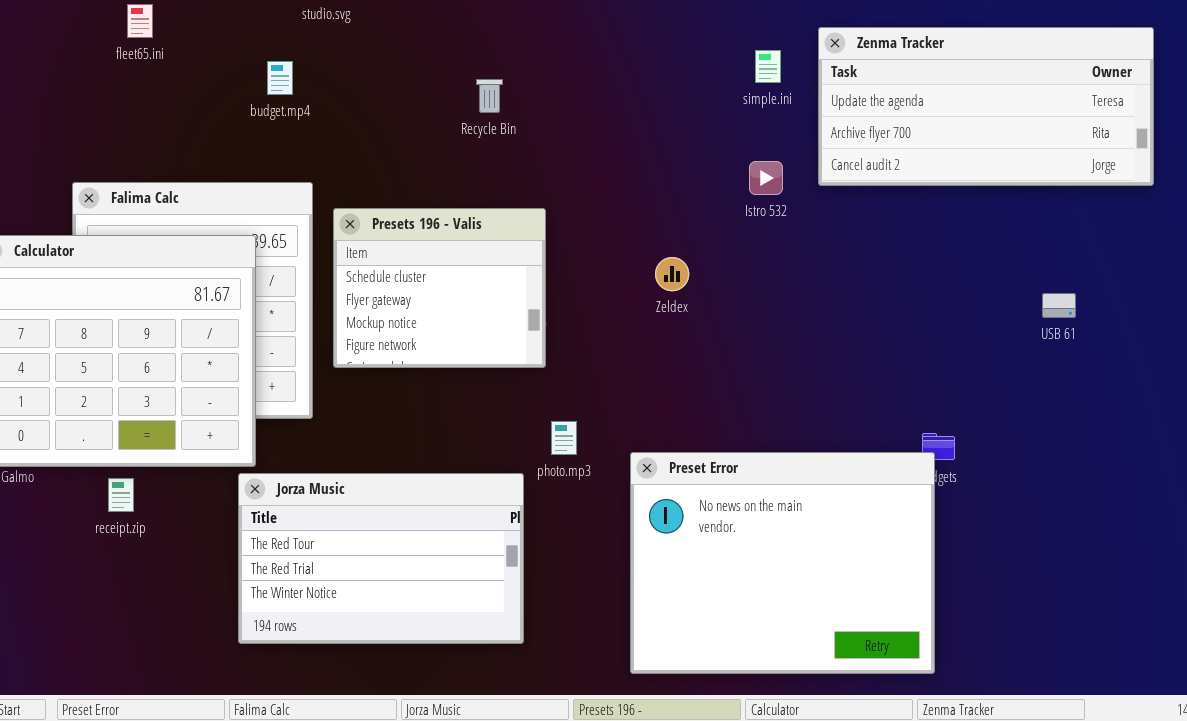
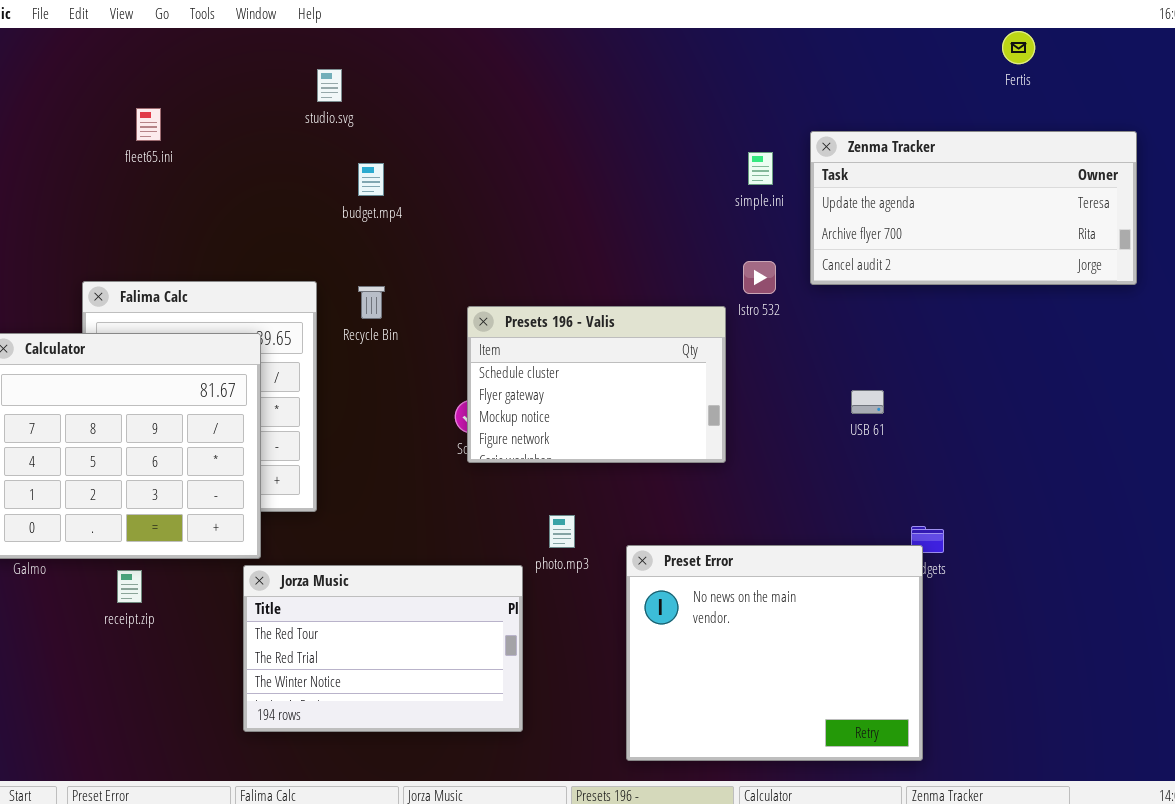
budget.mp4: [267,61,293,95] -> [358,163,384,196], moved
Recycle Bin: [476,79,503,113] -> [358,286,385,319], moved
Presets 196 - Valis: [333,208,546,368] -> [467,306,726,463], moved, resized
USB 61: [1042,293,1076,318] -> [851,390,884,414], moved

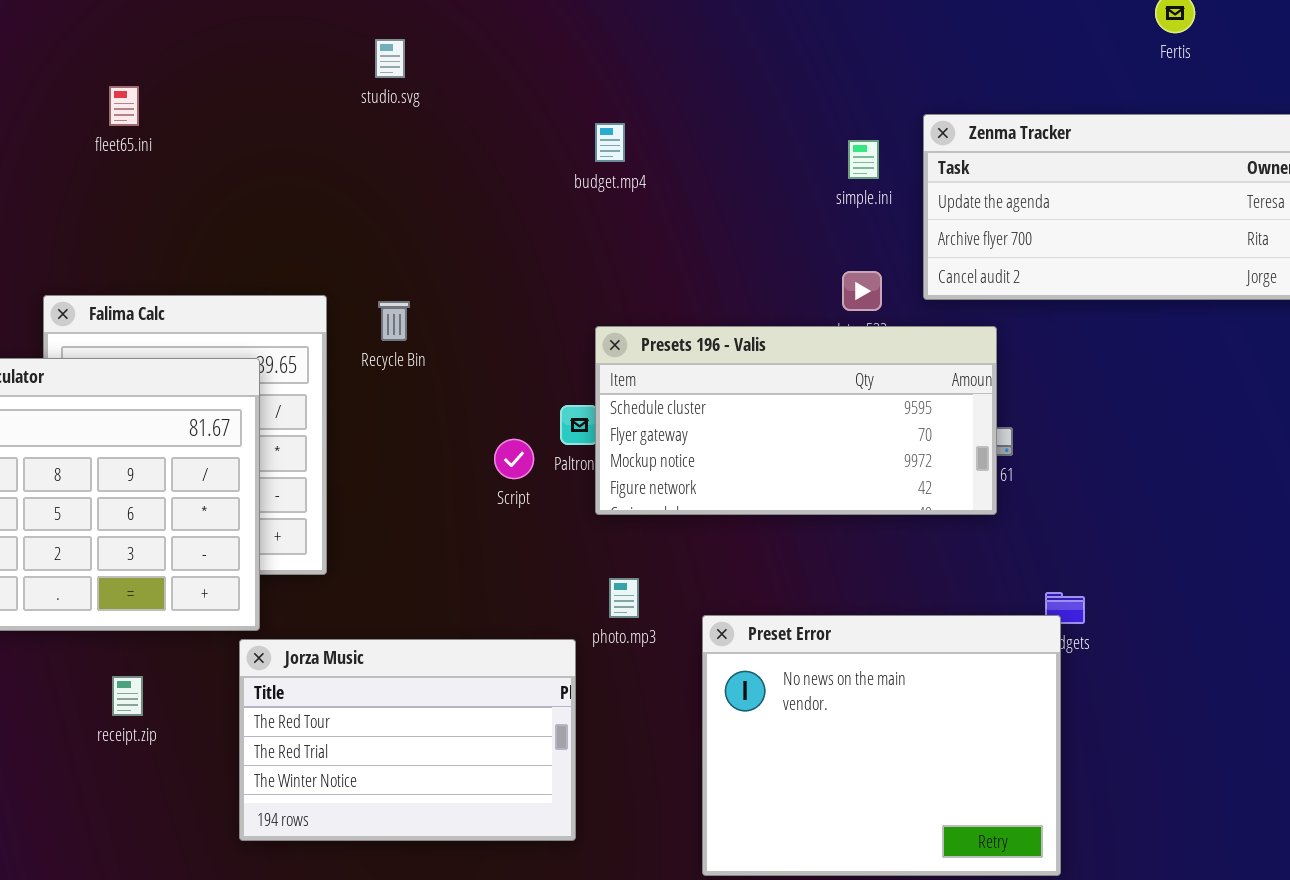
studio.svg: [317,69,342,102] -> [375,39,405,78], moved
budget.mp4: [358,163,384,196] -> [595,123,625,162], moved
Presets 196 - Valis: [467,306,726,463] -> [595,326,997,515], moved, resized
receipt.zip: [117,570,142,603] -> [112,676,143,716], moved

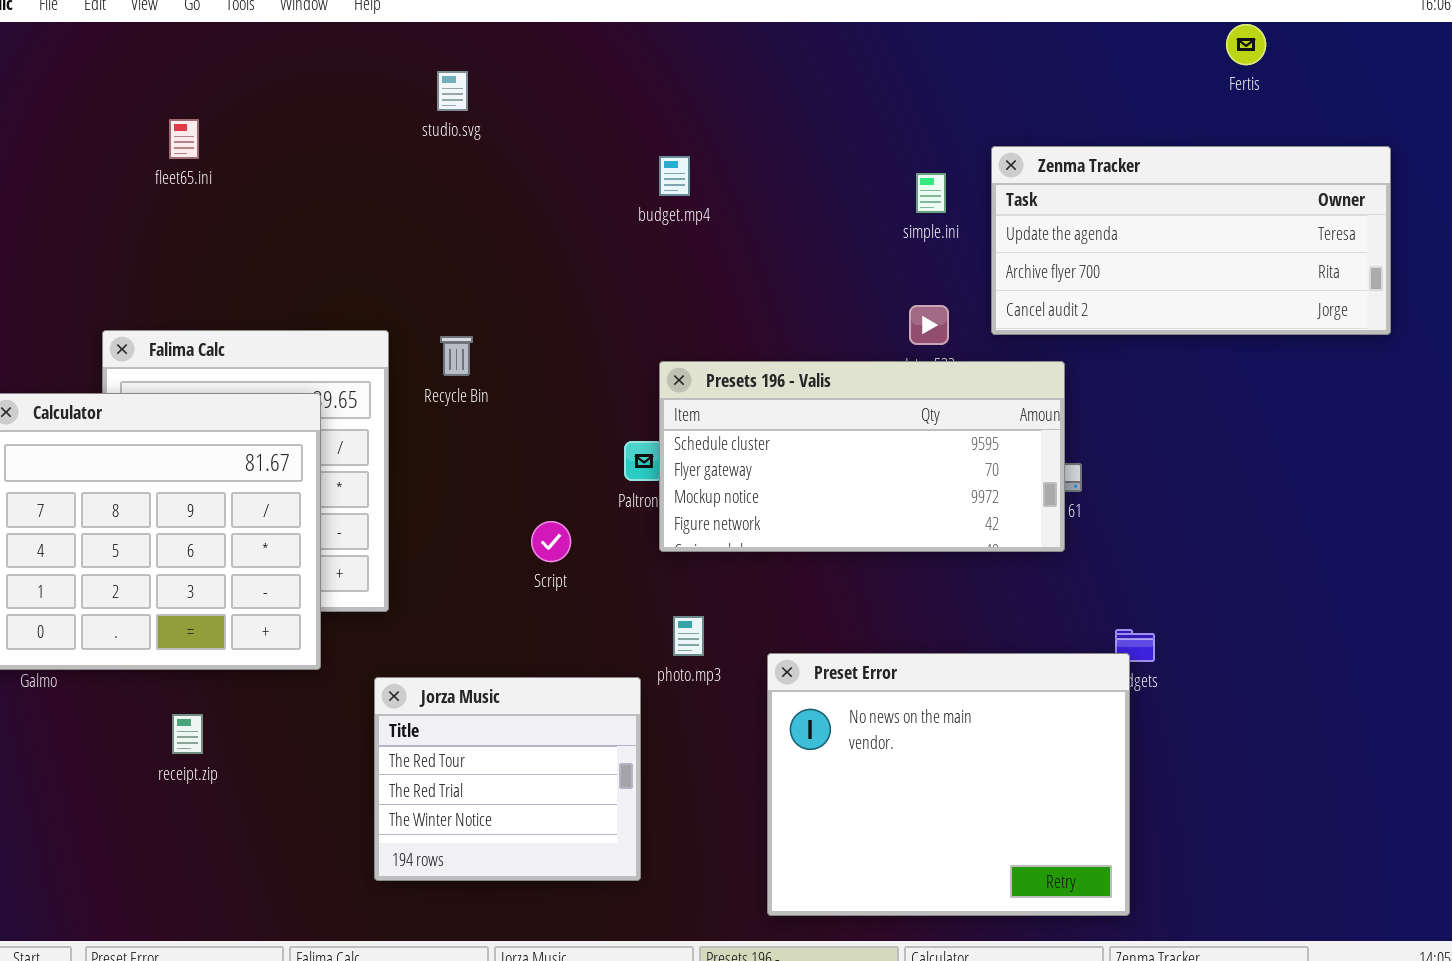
Script: [494,439,534,479] -> [531,521,571,562], moved
Jorza Music: [239,639,576,841] -> [374,677,641,881], resized

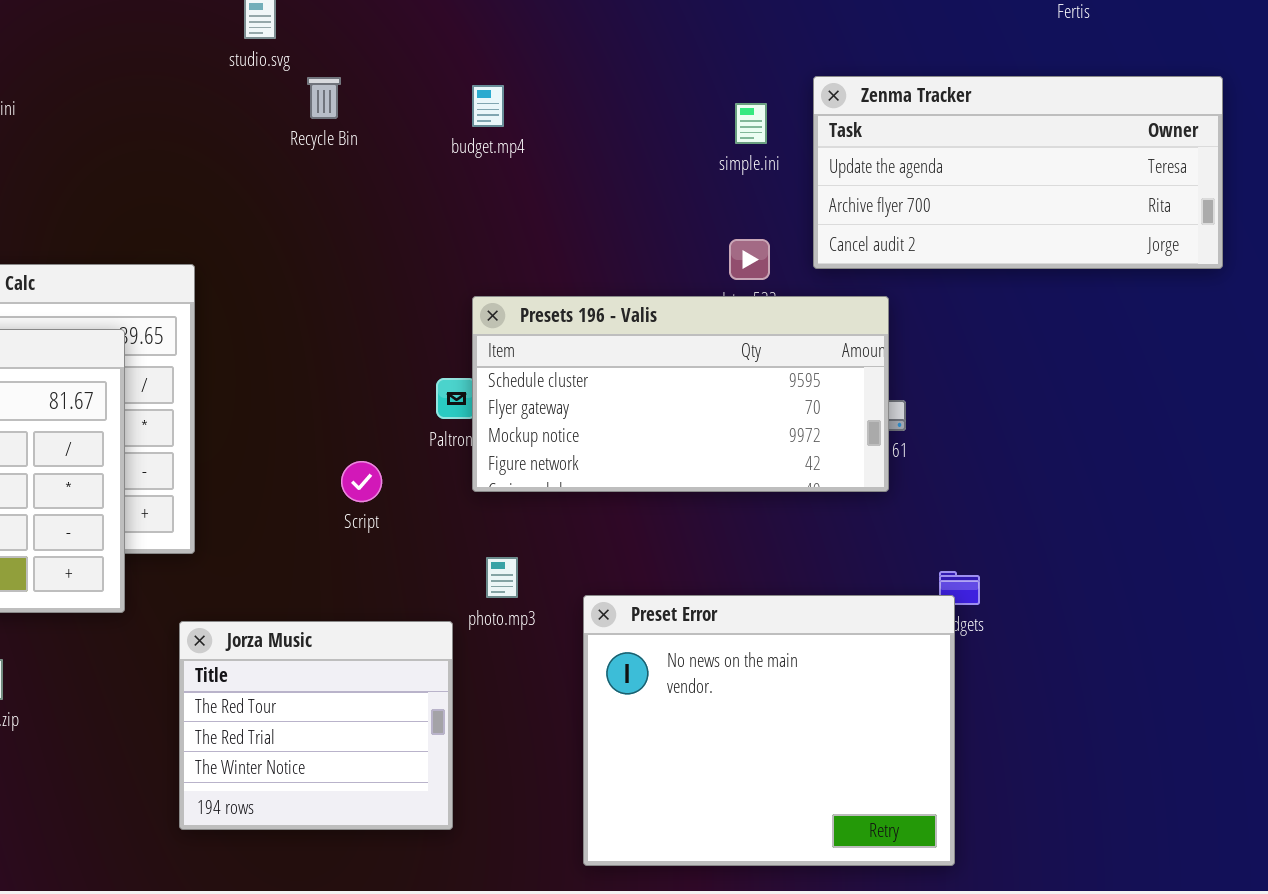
Recycle Bin: [440,336,473,376] -> [307,77,341,119], moved

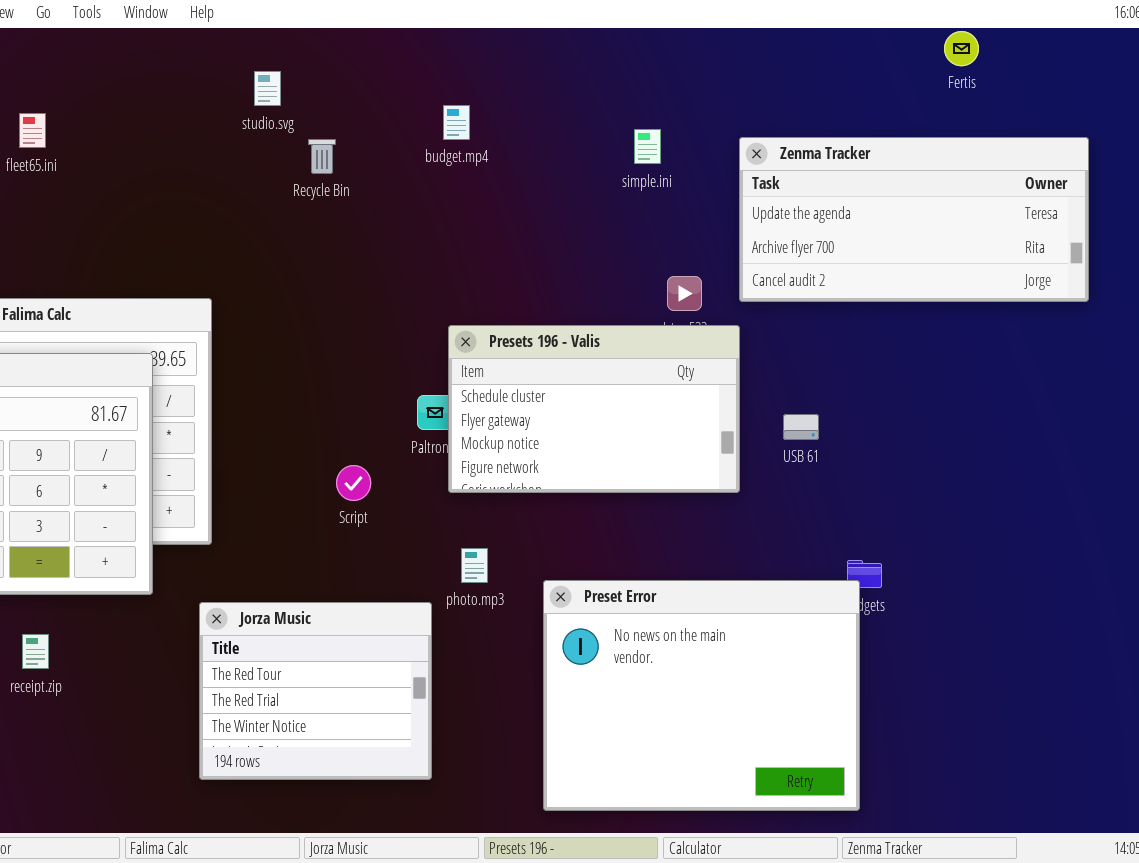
budget.mp4: [472,85,504,127] -> [443,105,470,140], moved
simple.ini: [735,103,767,144] -> [634,129,661,164], moved
Presets 196 - Valis: [472,296,889,492] -> [448,325,740,493], resized

